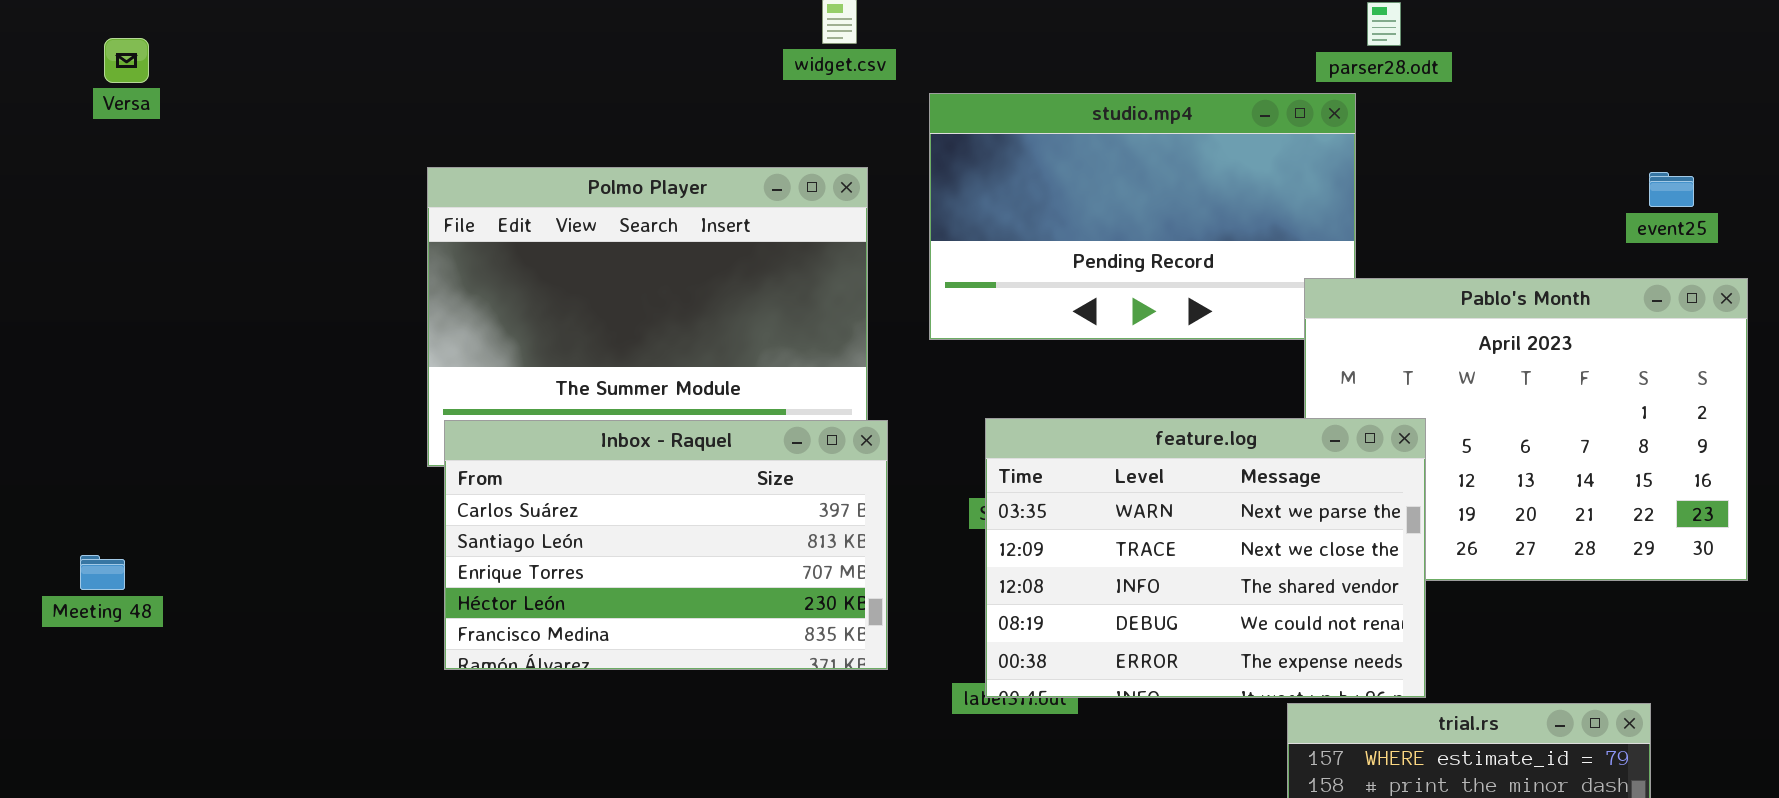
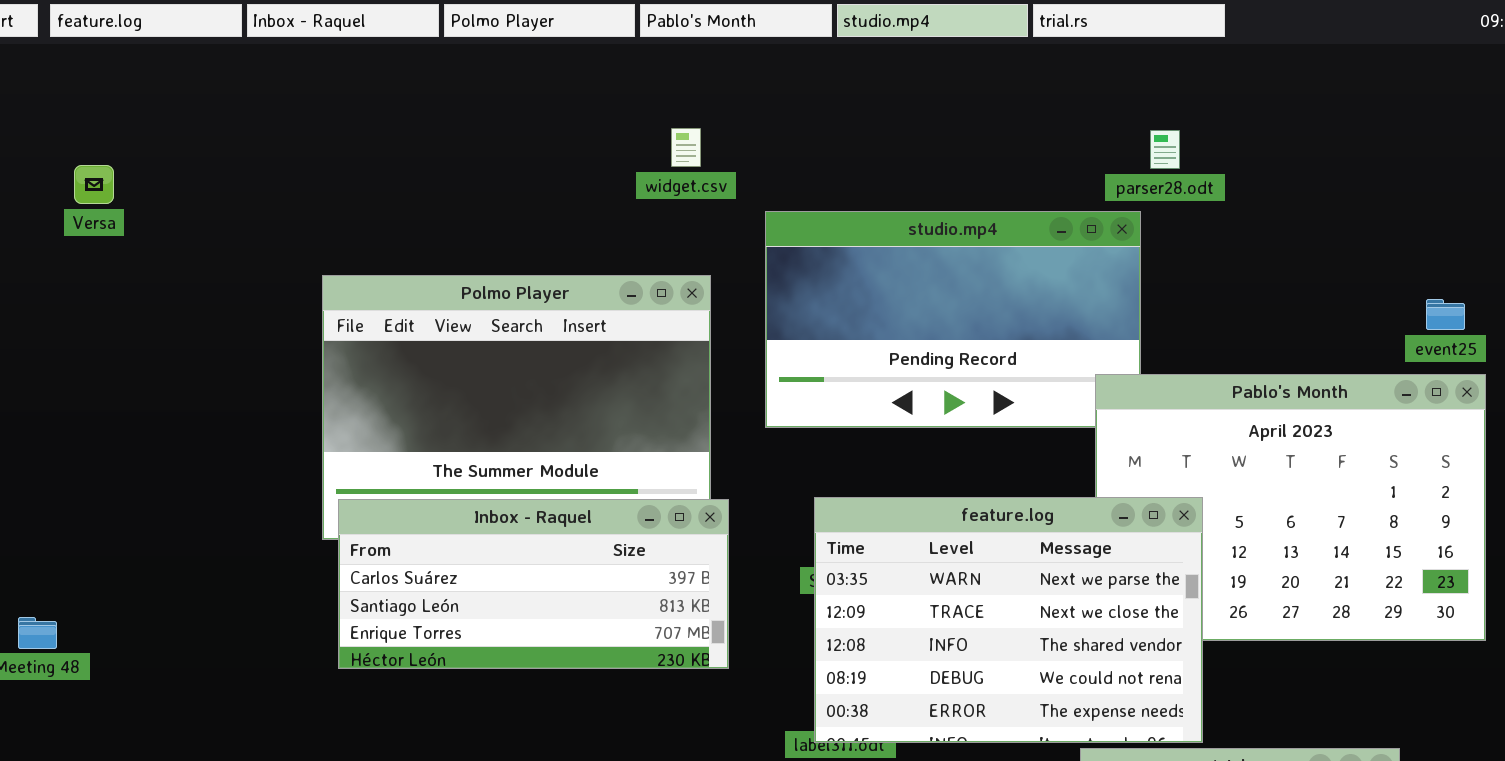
Versa: [104,38,149,83] -> [74,165,114,204], moved
event25: [1649,172,1694,207] -> [1426,299,1465,330], moved
Inbox - Raquel: [444,420,888,670] -> [338,499,729,669], resized

